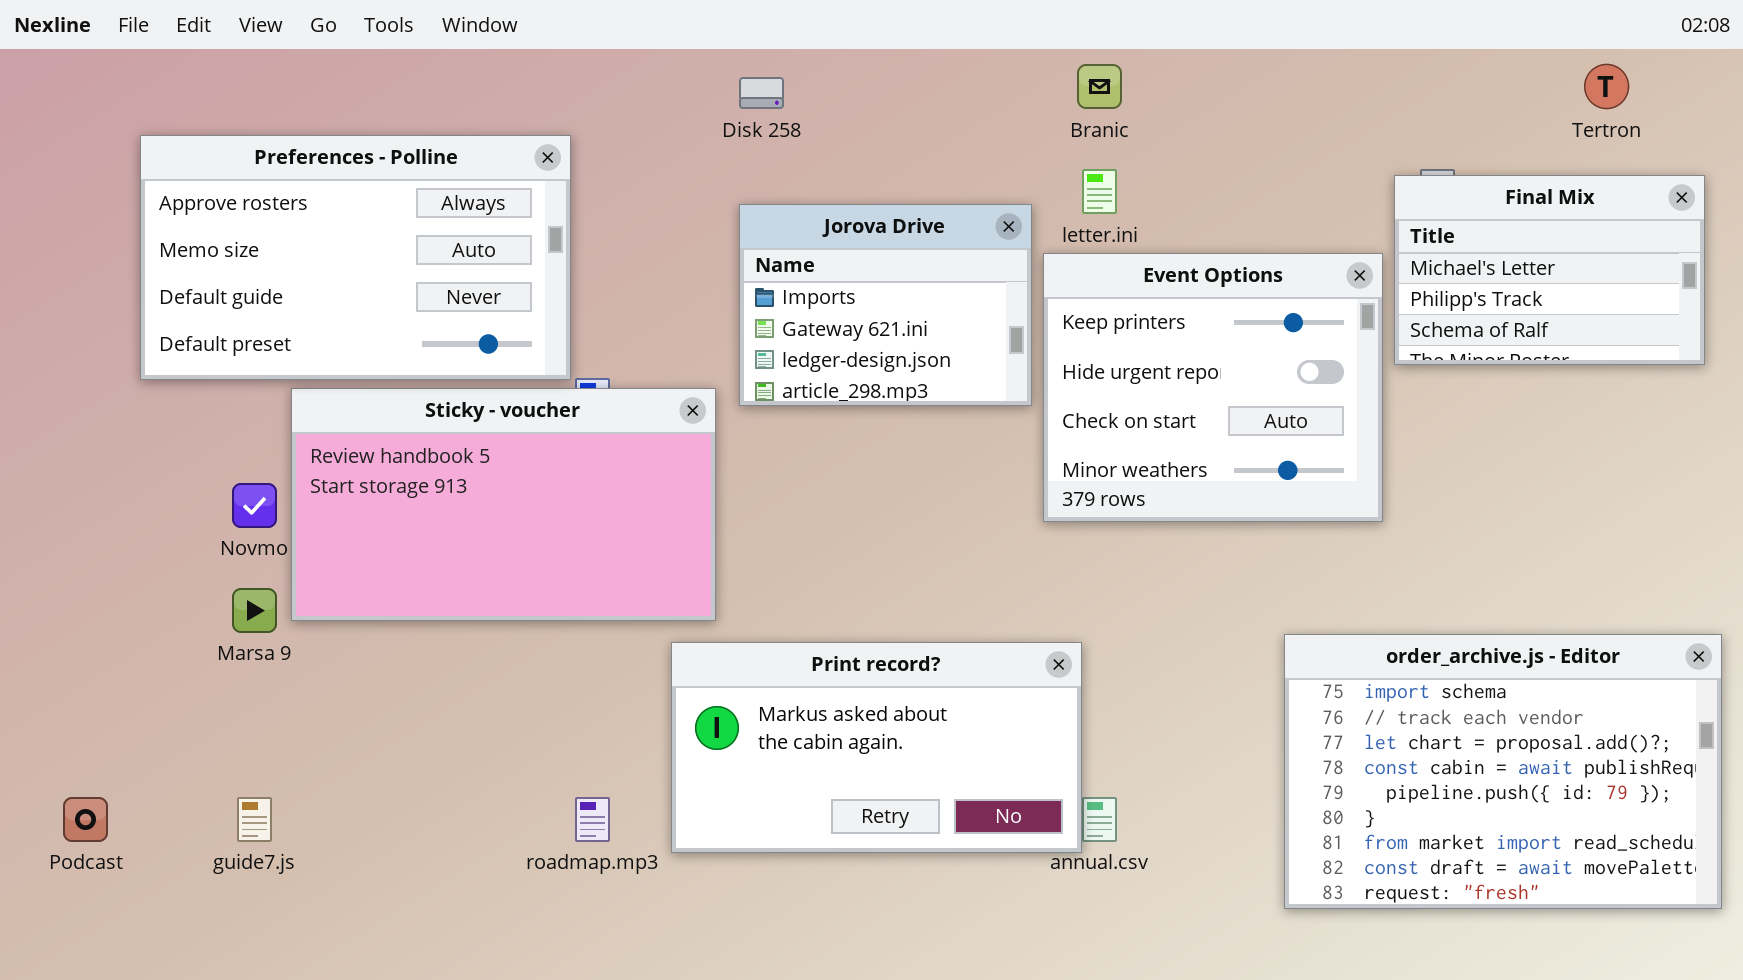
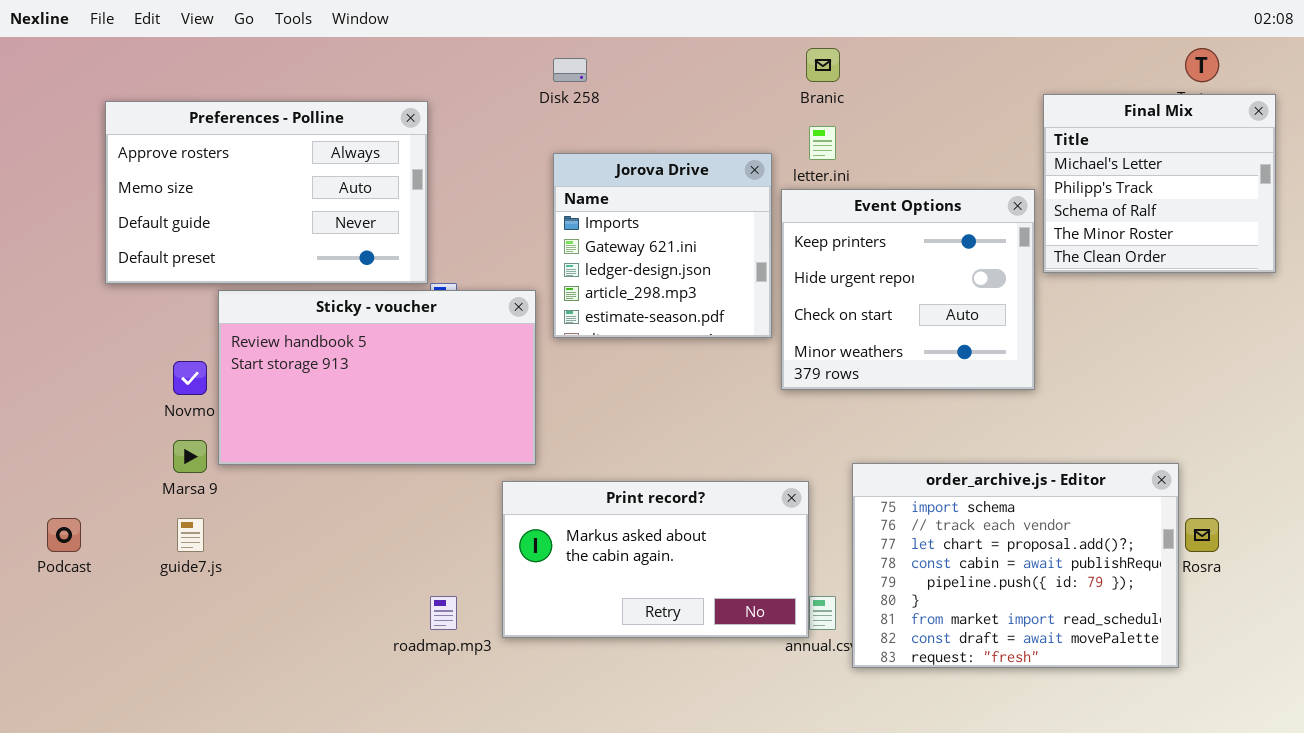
Final Mix: [1394,175,1705,365] -> [1043,94,1276,273], resized
Jorova Drive: [739,204,1032,406] -> [553,153,772,338], resized
order_archive.js - Editor: [1284,634,1722,909] -> [852,463,1179,668], moved
Podcast: [63,797,108,842] -> [47,518,81,552], moved
guide7.js: [237,797,272,842] -> [177,518,204,552], moved

